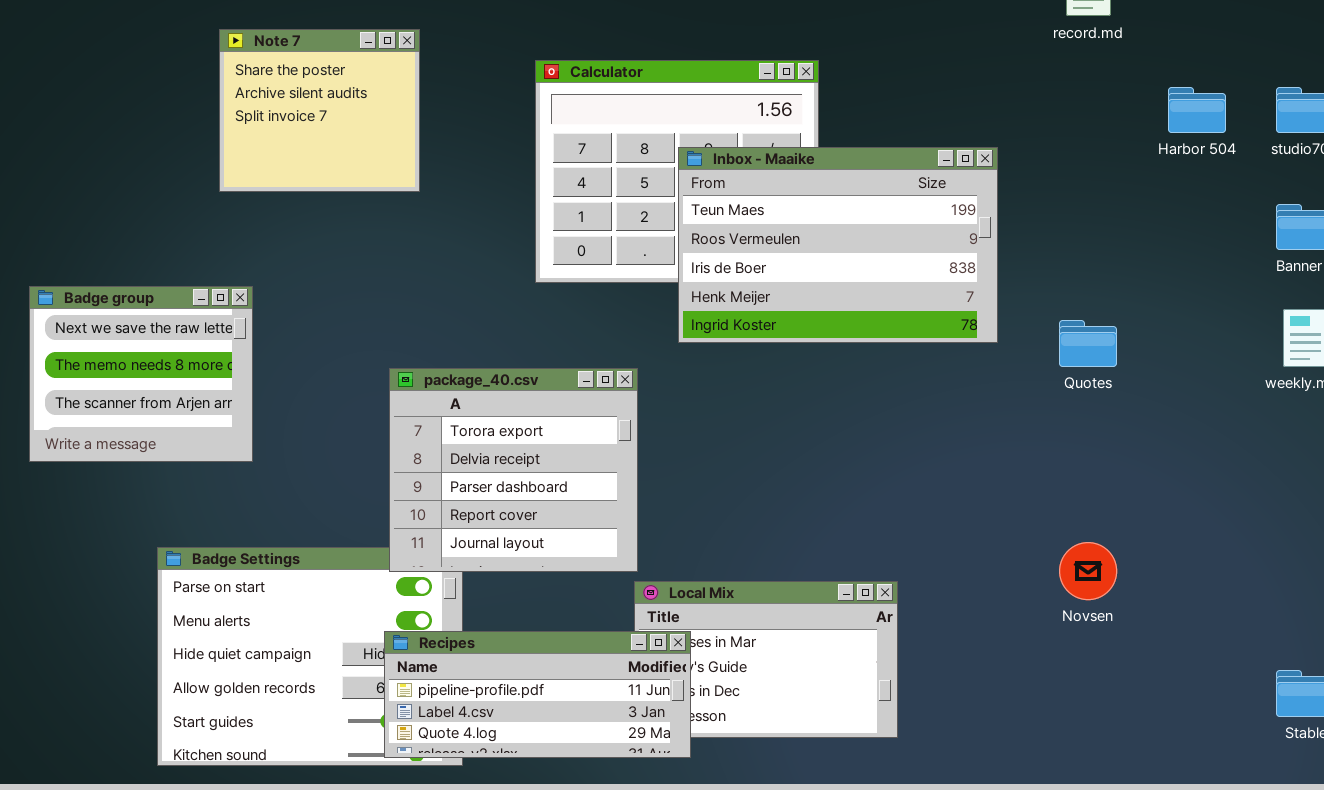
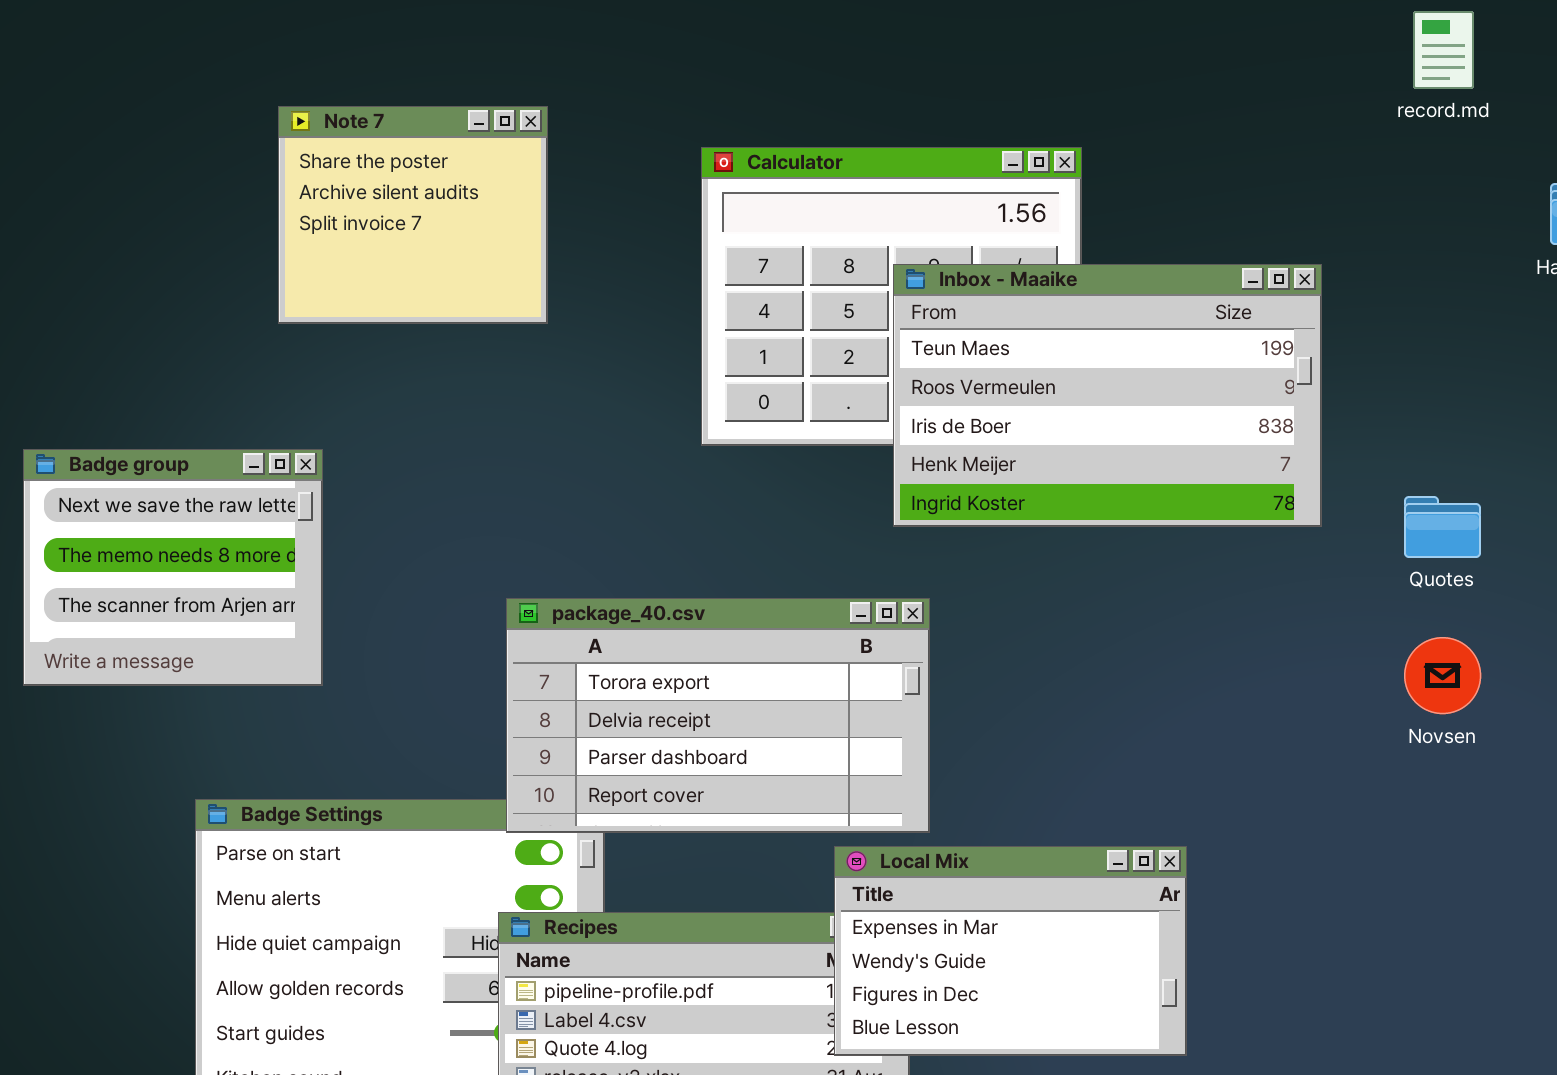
package_40.csv: [389,368,638,572] -> [506,598,930,833], resized
Novsen: [1059,542,1117,600] -> [1404,637,1481,714], moved
Local Mix: [634,581,898,738] -> [834,846,1187,1056], raised

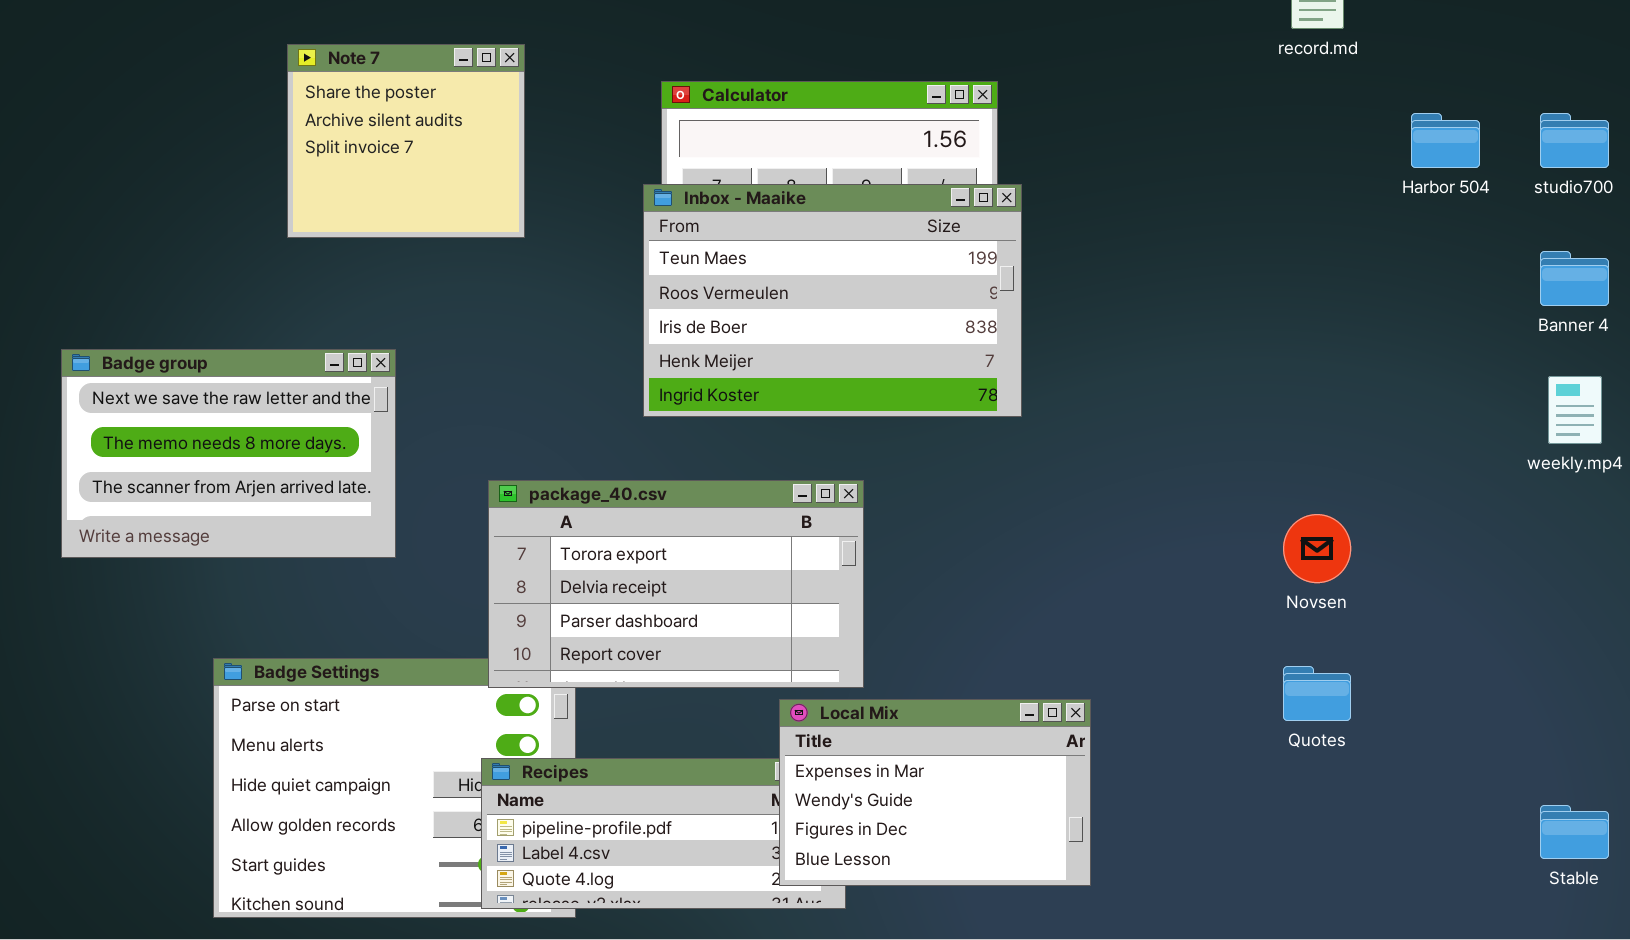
Inbox - Maaike: [893,264,1322,527] -> [643,184,1022,417], moved
Badge group: [23,449,323,686] -> [61,349,396,558], resized
Quotes: [1404,496,1481,558] -> [1283,666,1351,721], moved

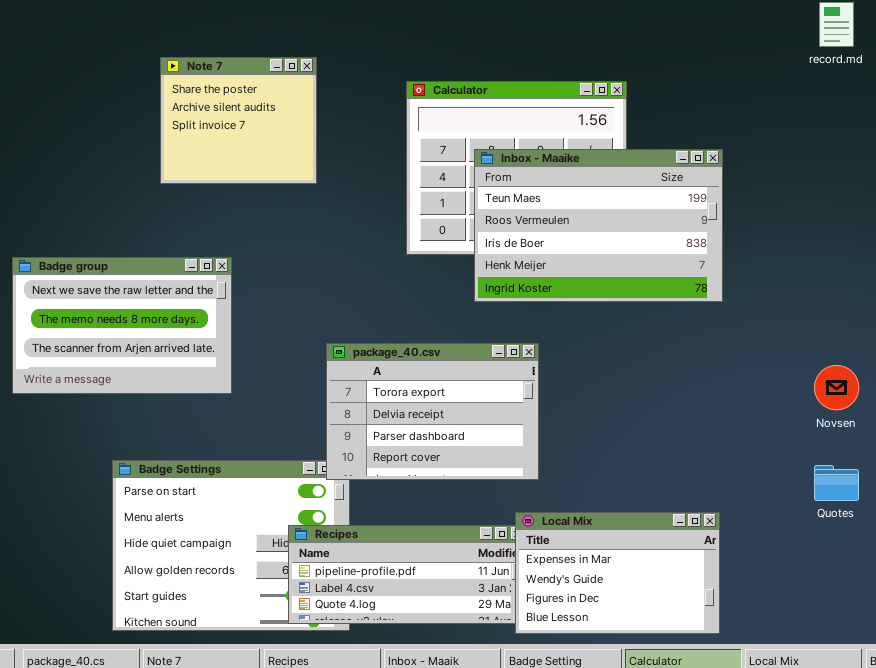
Inbox - Maaike: [643,184,1022,417] -> [474,149,723,302], moved
package_40.csv: [488,480,864,688] -> [326,343,539,480], resized
Local Mix: [779,699,1091,886] -> [515,512,720,634], moved

